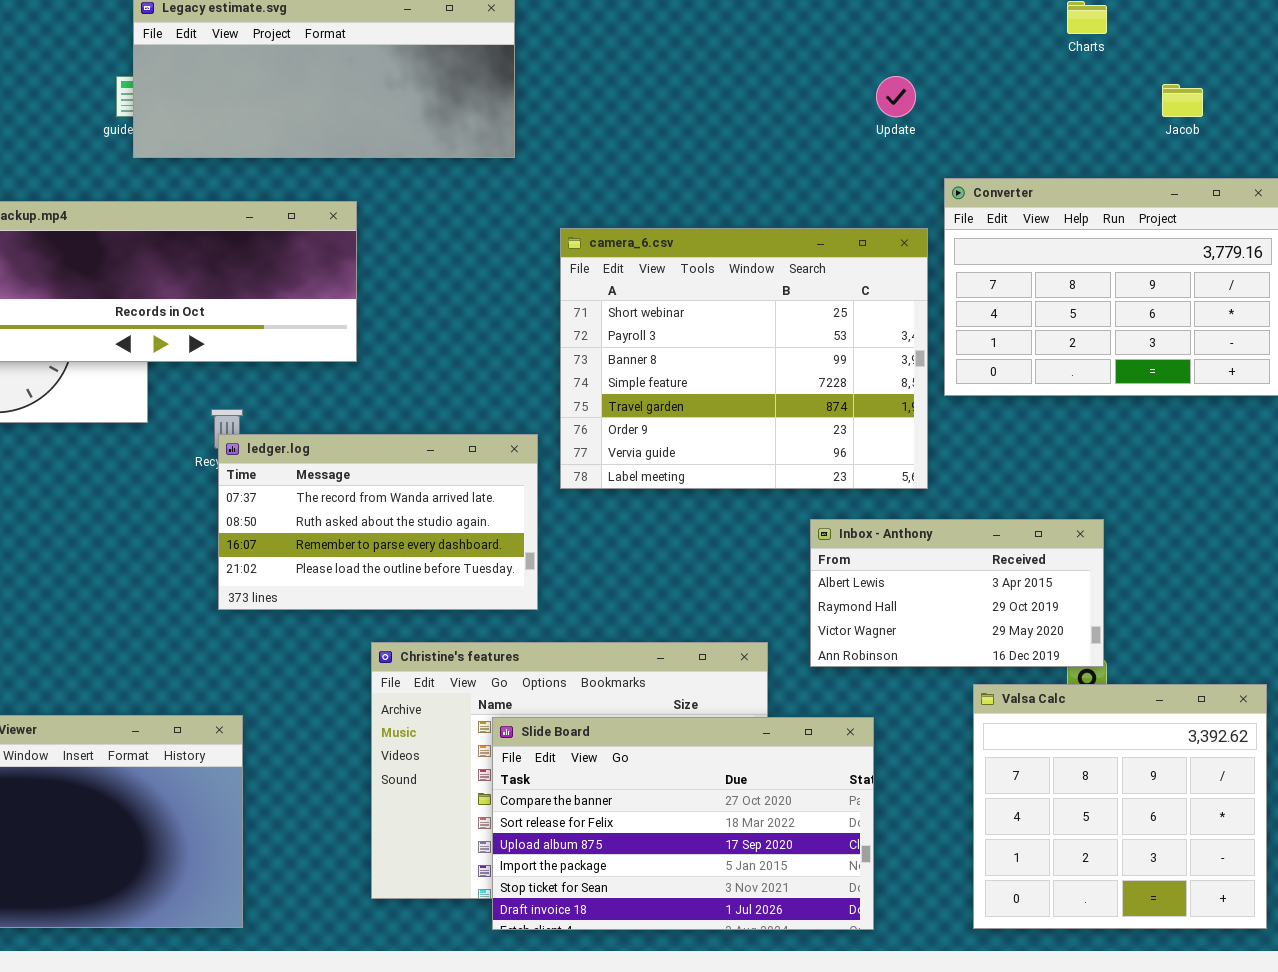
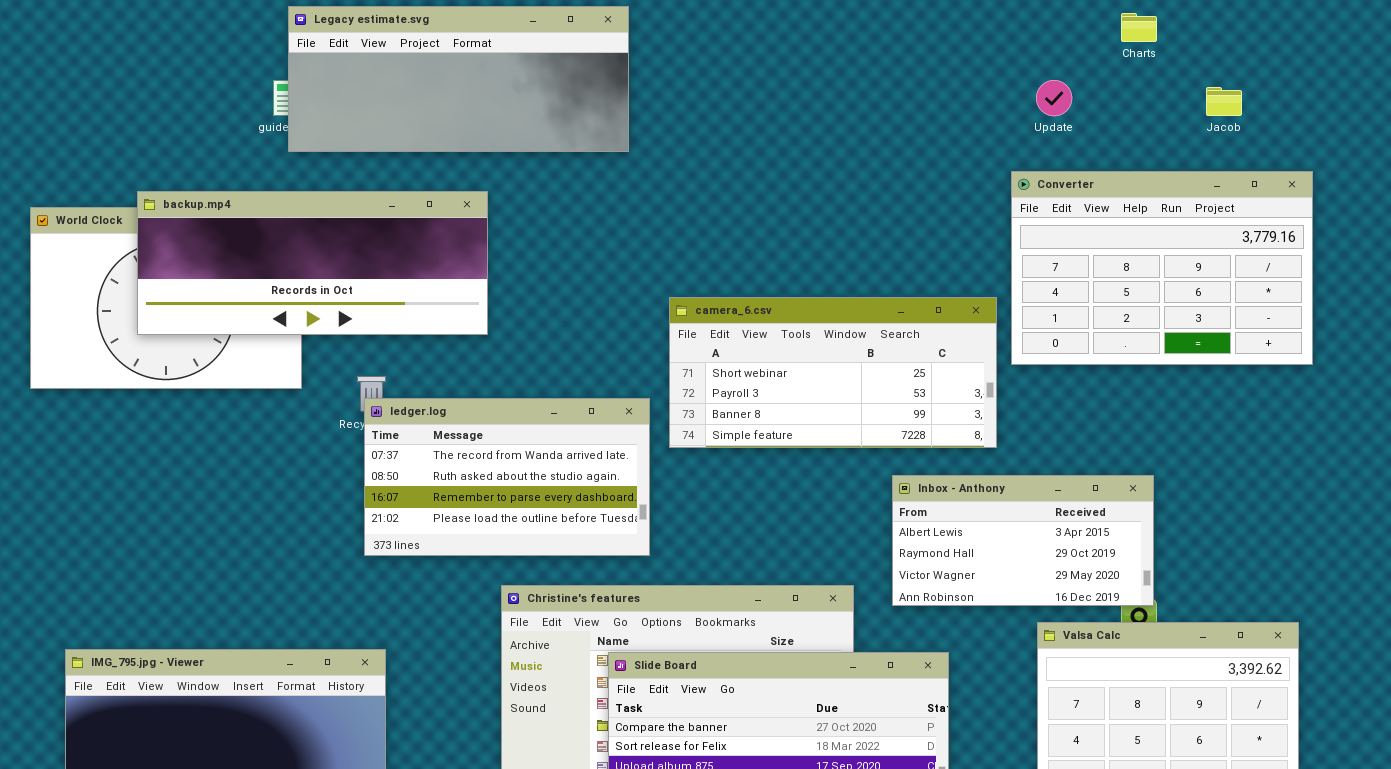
Update: [876,76,916,117] -> [1036,80,1072,116], moved
camera_6.csv: [560,228,928,489] -> [669,297,997,448], resized

